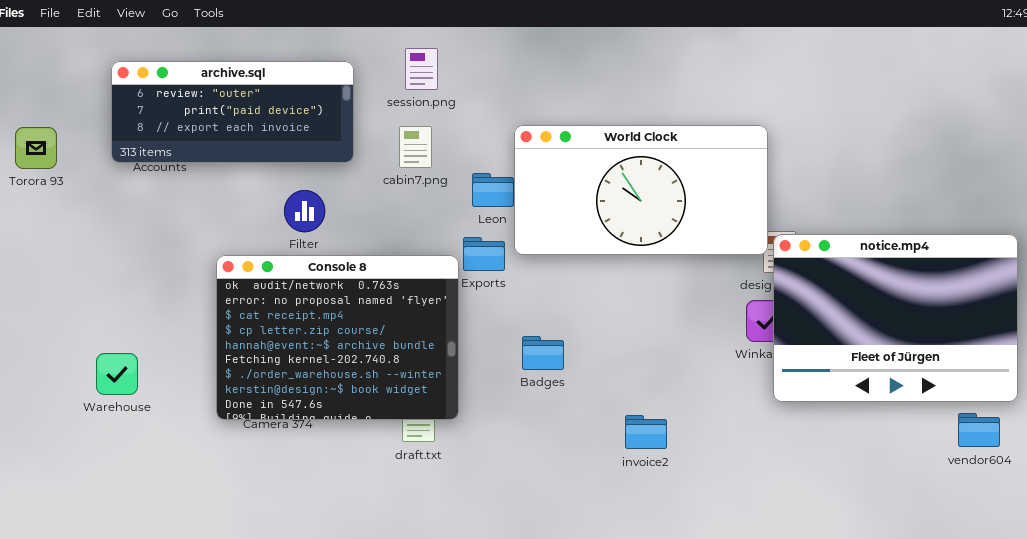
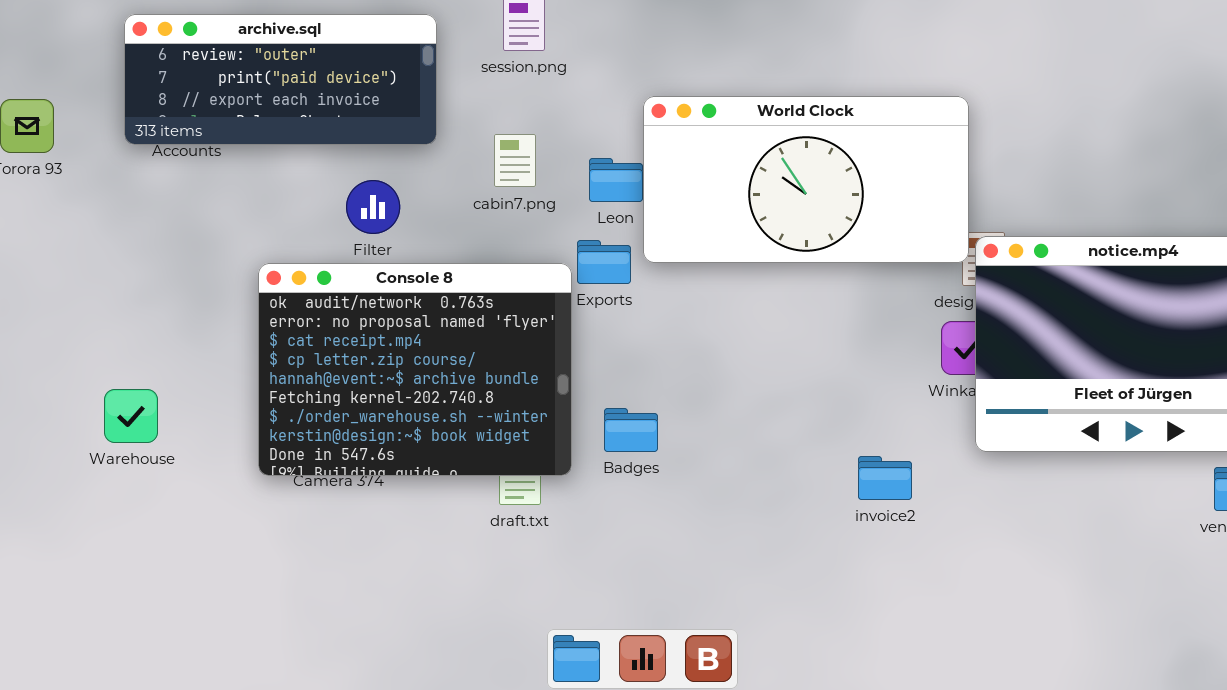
cabin7.png: [399,126,432,168] -> [494,134,536,187], moved
Badges: [522,336,564,370] -> [604,408,658,452], moved
invoice2: [625,415,667,449] -> [858,456,912,500], moved

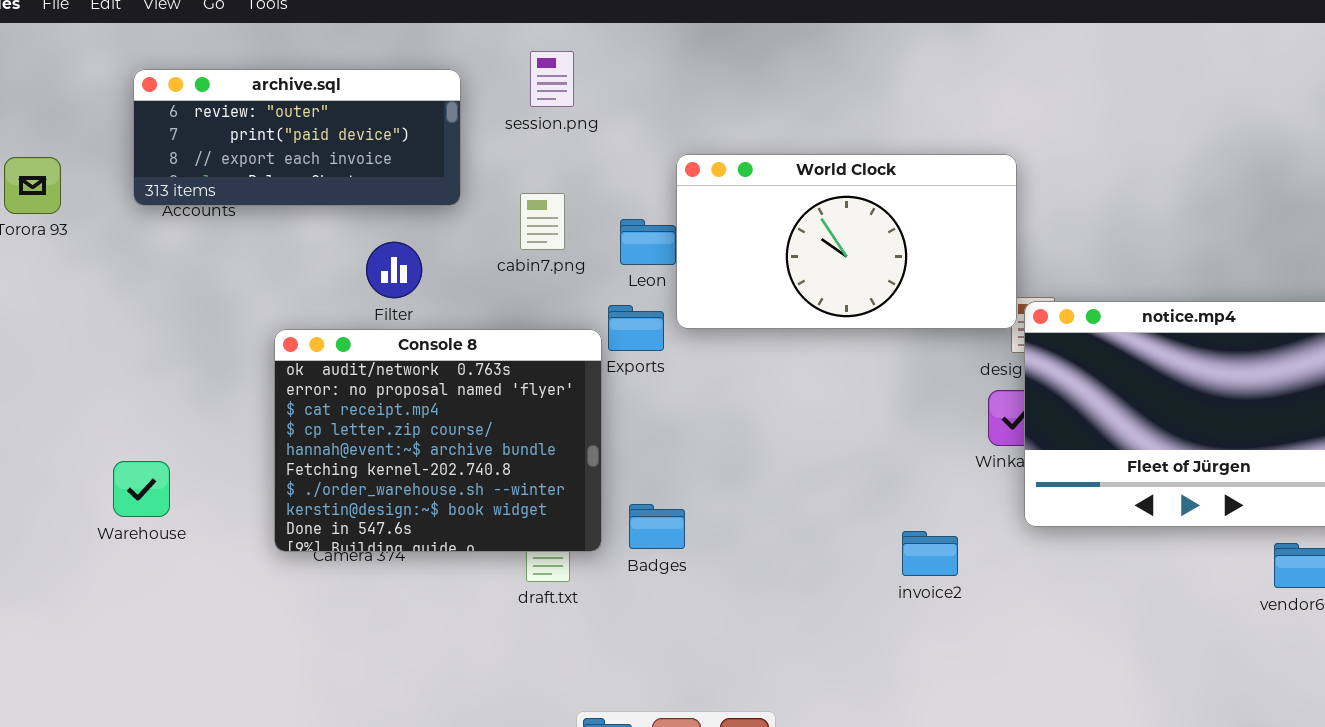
Badges: [604,408,658,452] -> [629,504,685,549], moved

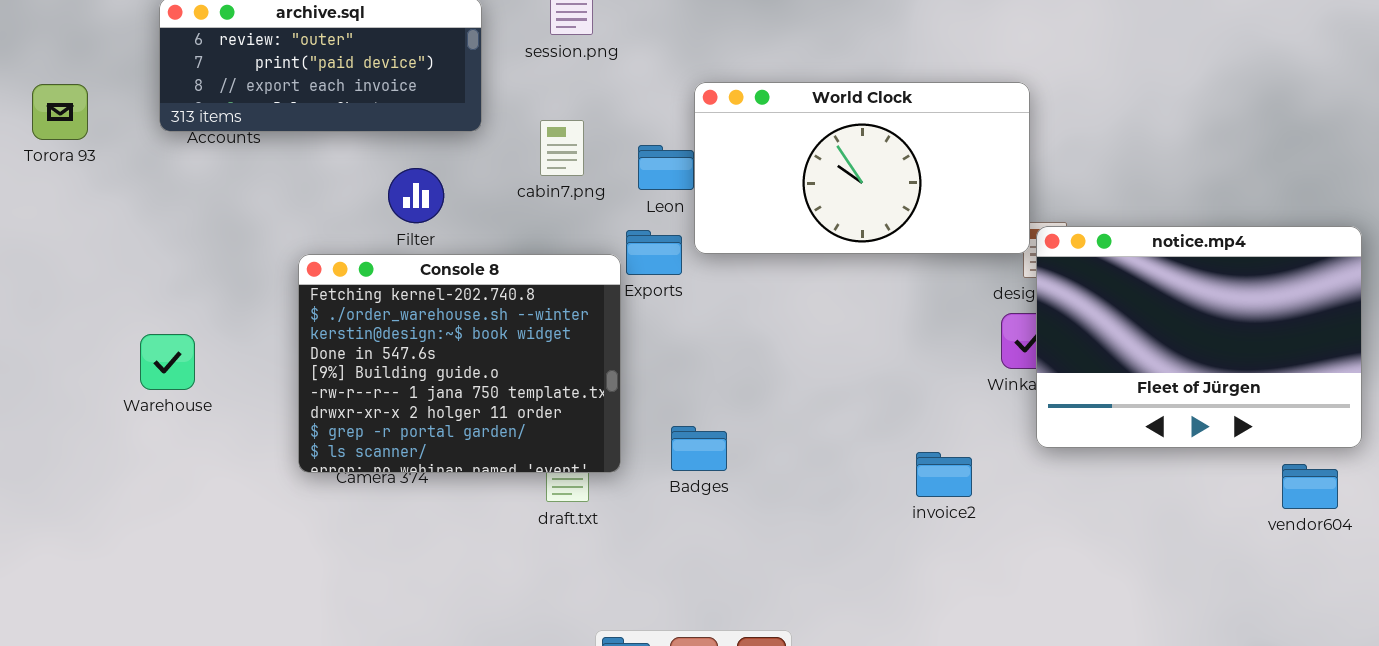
Console 8: [274,329,602,552] -> [298,254,621,473], scrolled down 5 rows
Warehouse: [113,461,170,517] -> [140,334,195,390], moved
Badges: [629,504,685,549] -> [671,426,727,471], moved

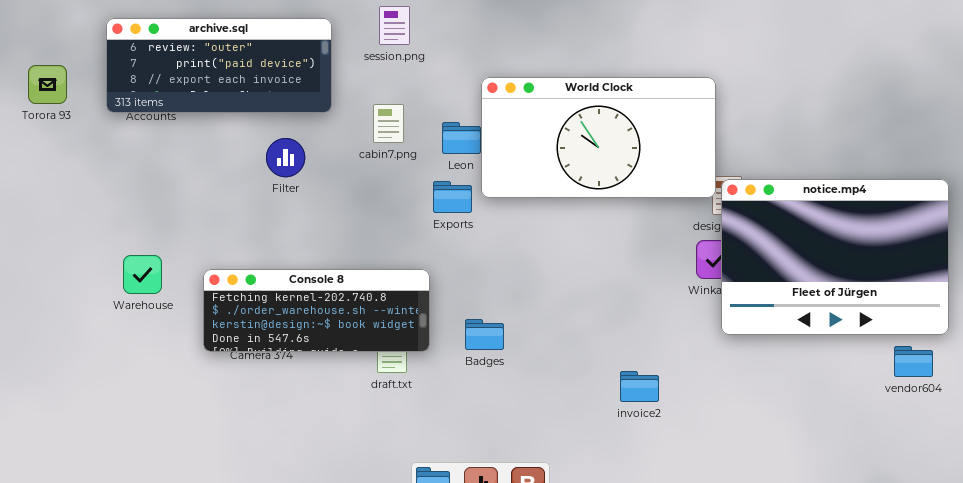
Torora 93: [32,84,88,140] -> [28,65,67,104], moved
Console 8: [298,254,621,473] -> [203,269,430,352], resized
Warehouse: [140,334,195,390] -> [123,255,162,294], moved
invoice2: [916,452,972,497] -> [620,371,659,402], moved

